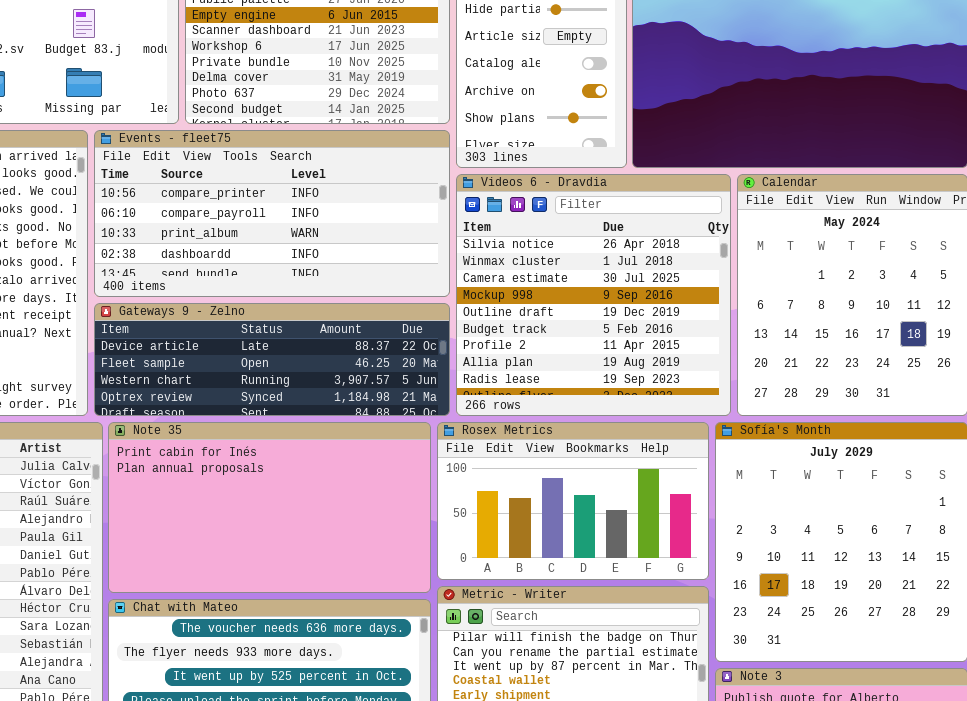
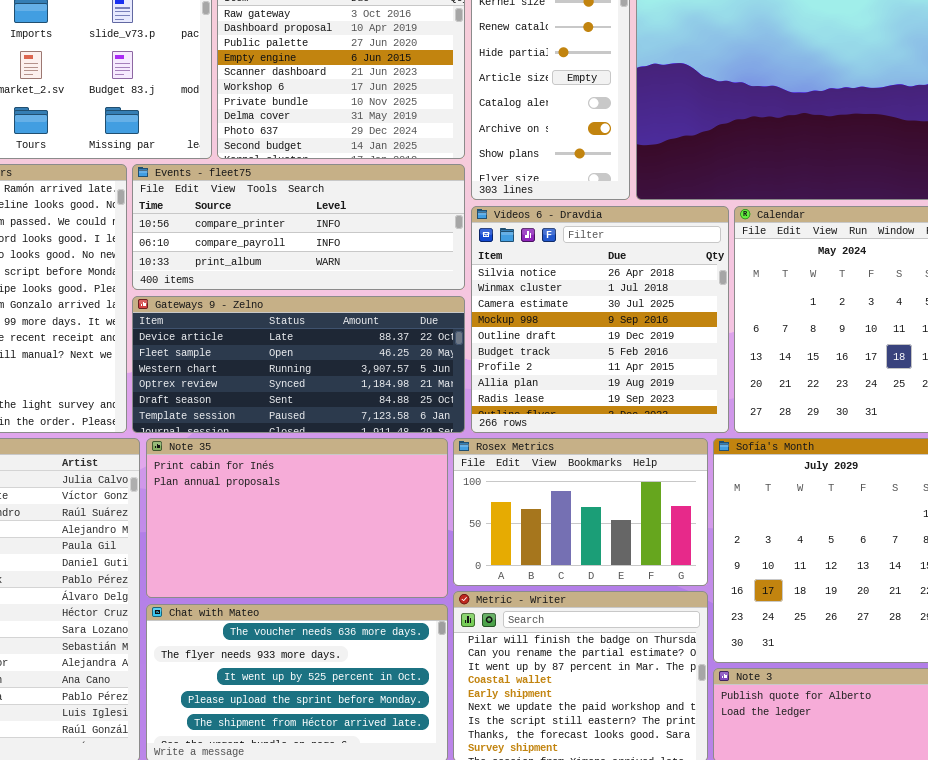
Events - fleet75: [94,130,450,297] -> [132,164,465,290], resized
Gateways 9 - Zelno: [94,303,450,416] -> [132,296,465,433], resized

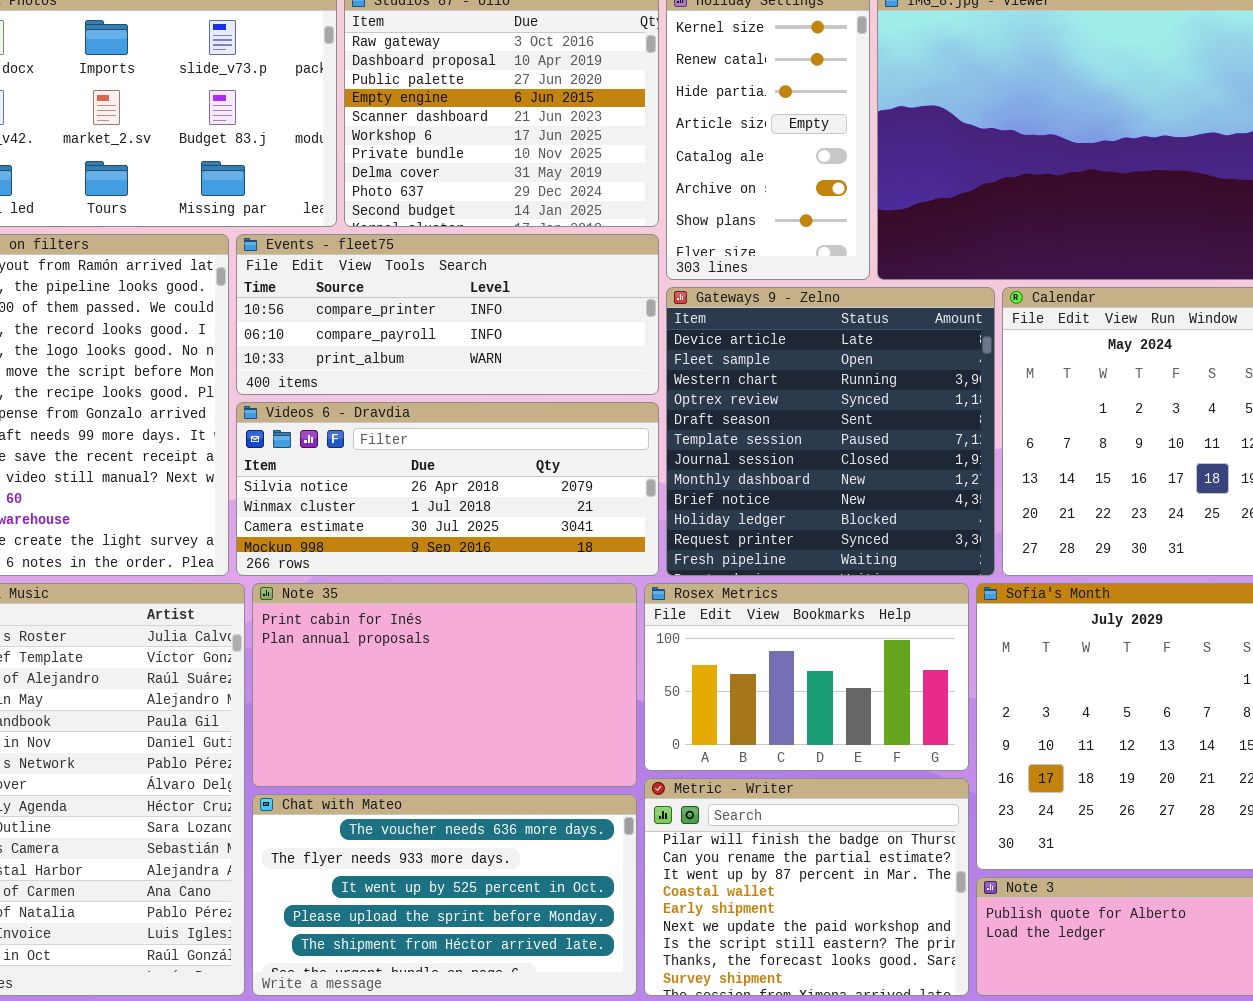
Videos 6 - Dravdia: [471,206,729,433] -> [236,402,659,576], moved, resized
Gateways 9 - Zelno: [132,296,465,433] -> [666,287,995,576], moved, resized

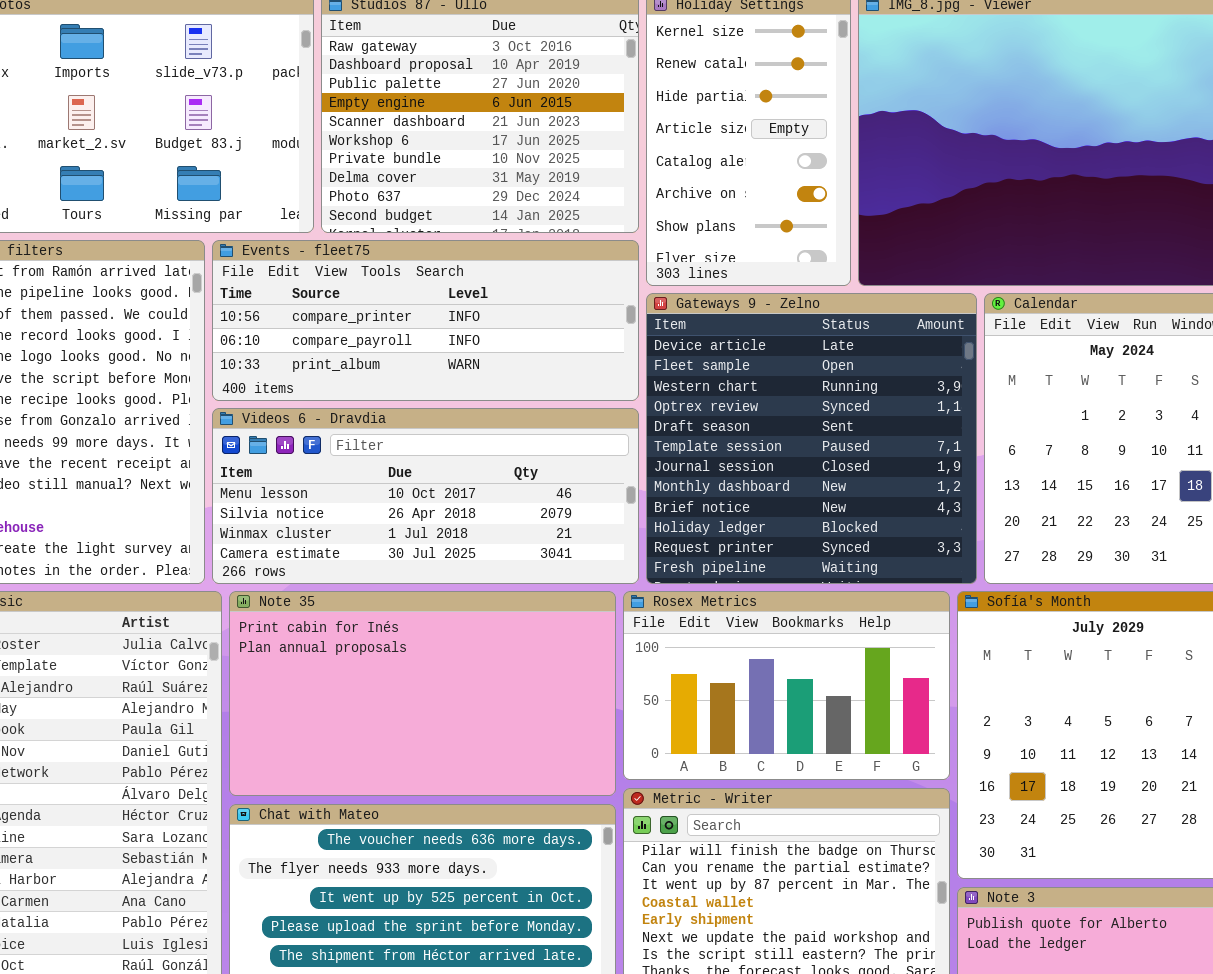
Videos 6 - Dravdia: [236,402,659,576] -> [212,408,639,584], scrolled up 1 row

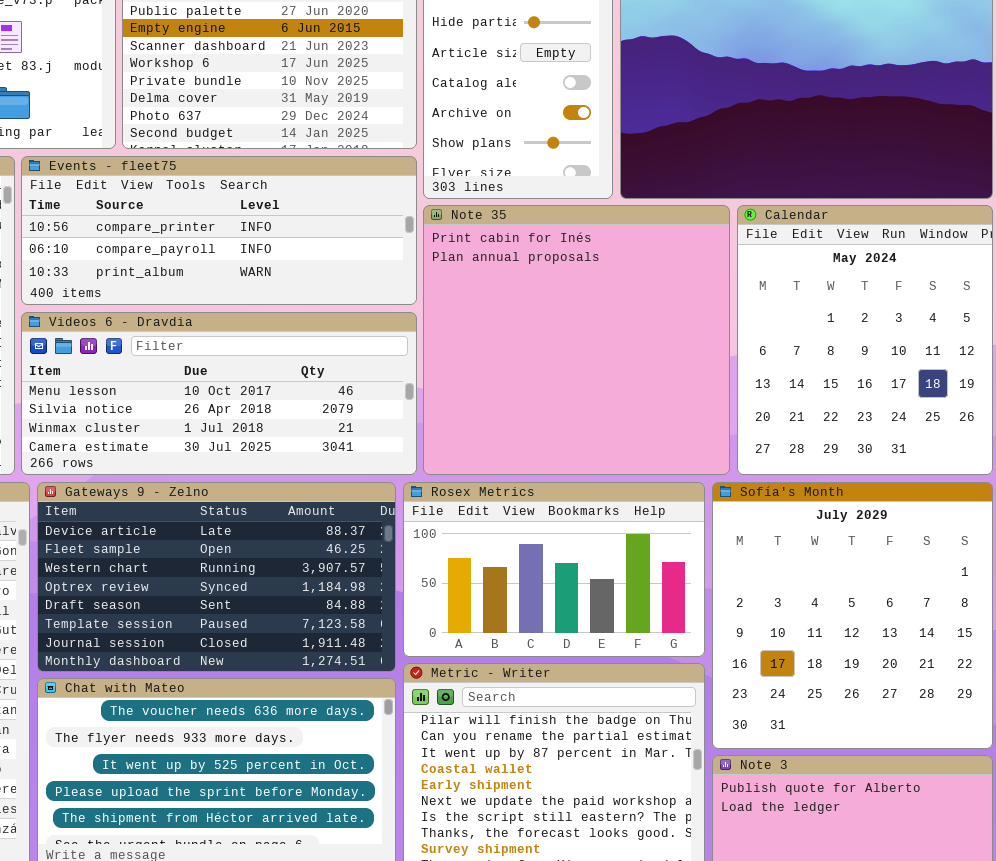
Gateways 9 - Zelno: [646,293,977,584] -> [37,482,396,672], moved, resized
Note 35: [229,591,616,796] -> [423,205,730,475], moved, resized

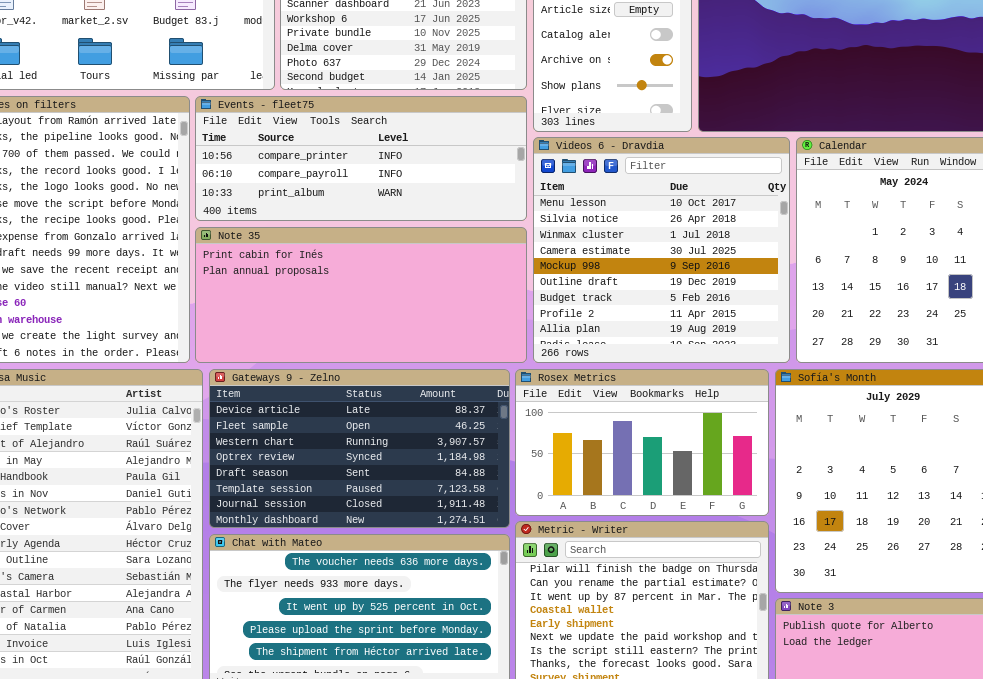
Note 35: [423,205,730,475] -> [195,227,527,363], moved, resized
Videos 6 - Dravdia: [21,312,417,475] -> [533,137,790,363], moved, resized

